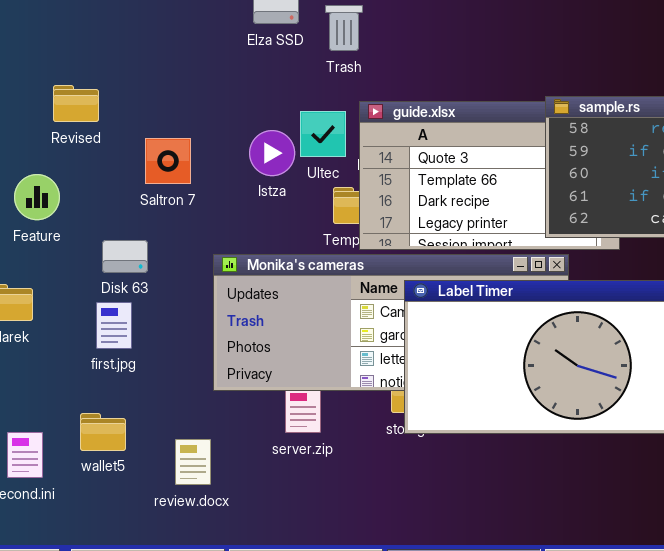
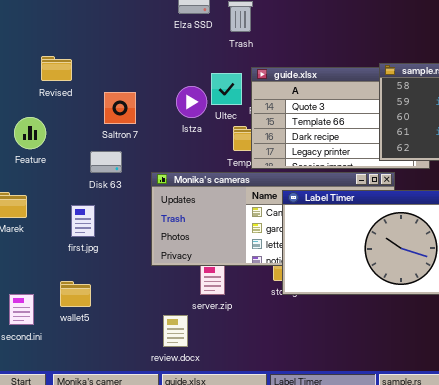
Disk 63: [102,240,148,273] -> [90,151,122,173], moved
review.docx: [175,439,211,485] -> [163,315,188,347], moved

